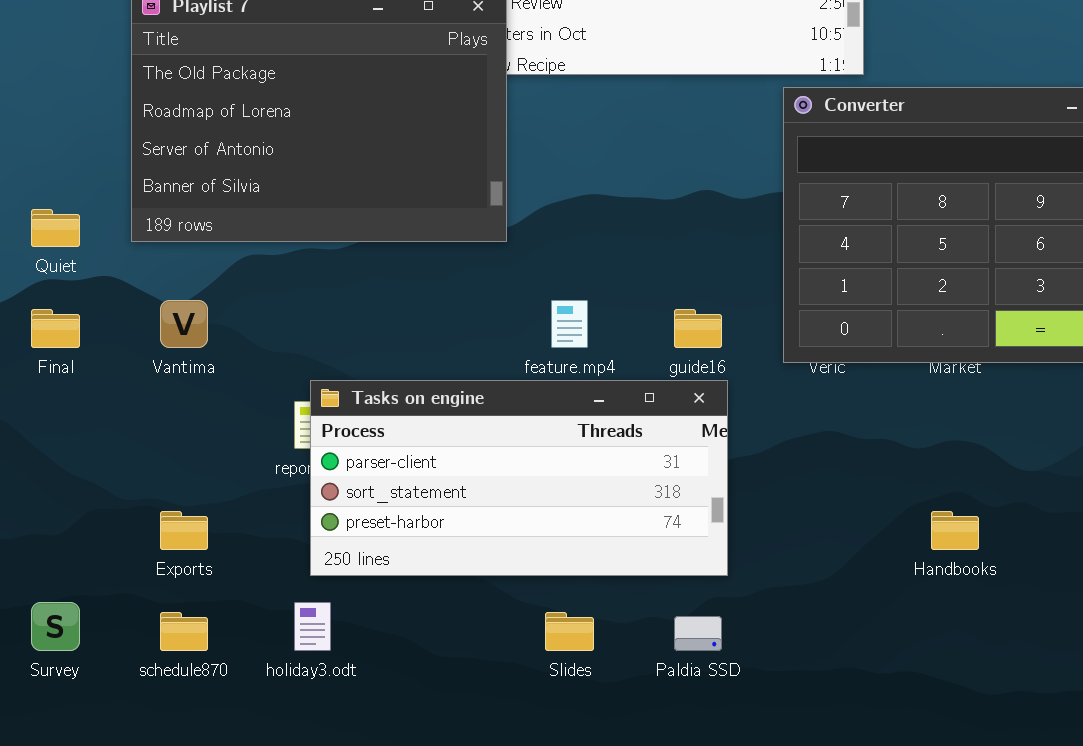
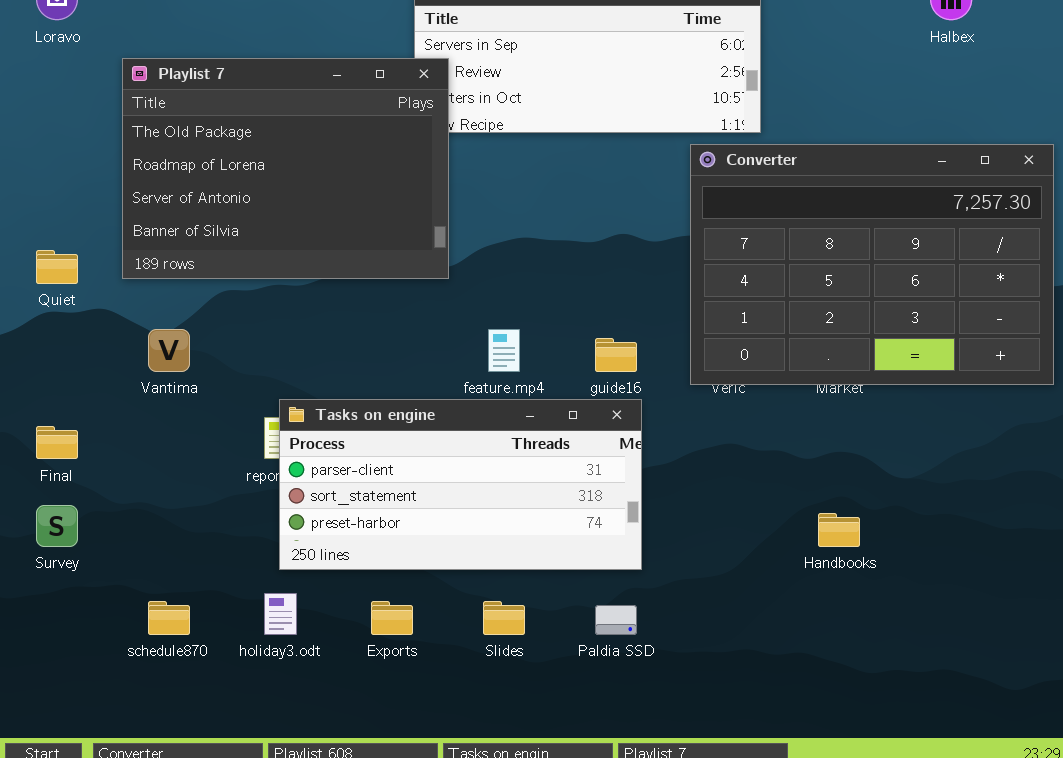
Final: [31,309,80,348] -> [36,426,78,459], moved
Exports: [160,511,208,550] -> [371,601,413,635], moved
Survey: [31,602,80,651] -> [36,505,78,547], moved

